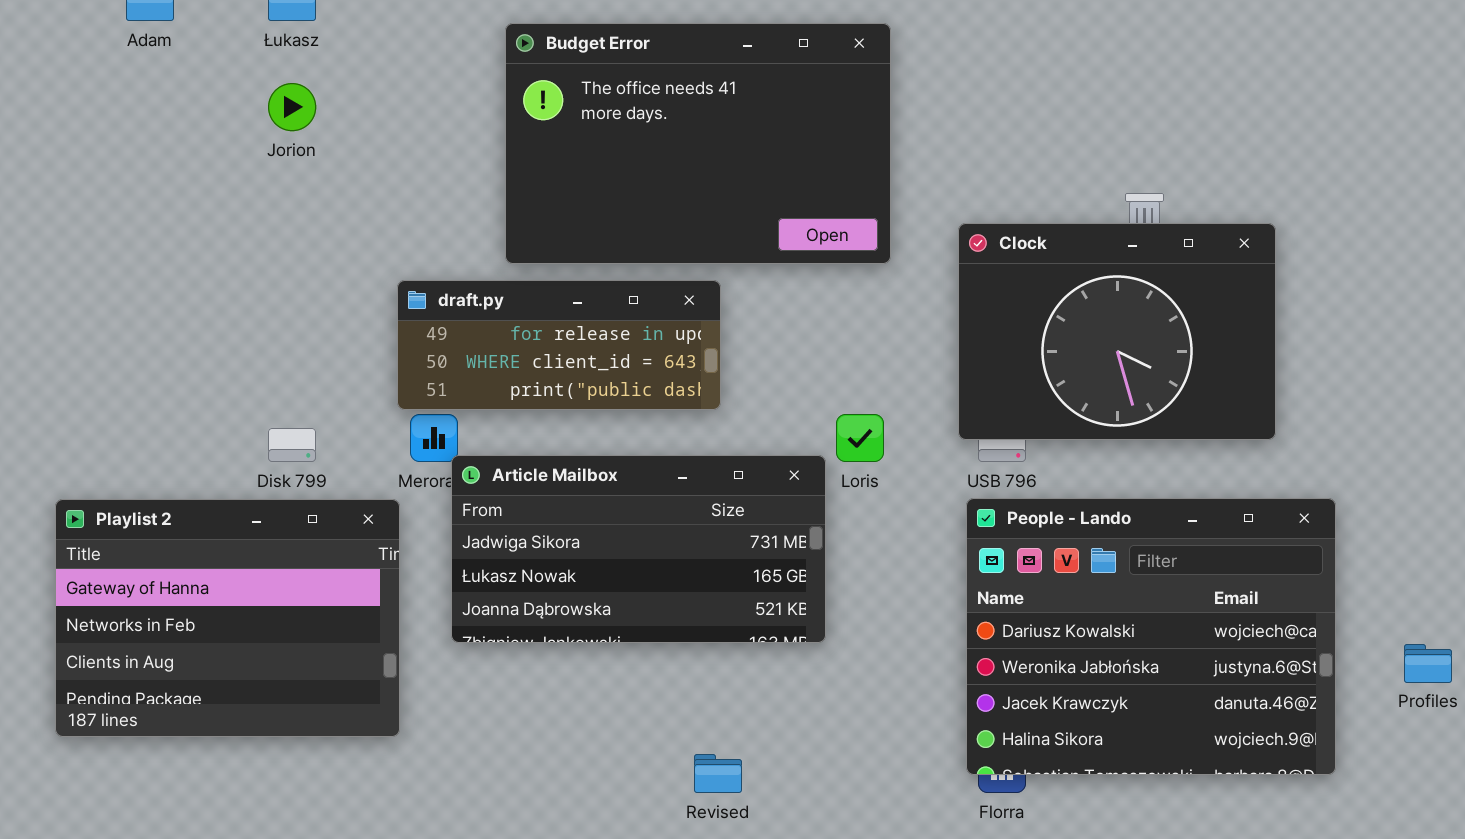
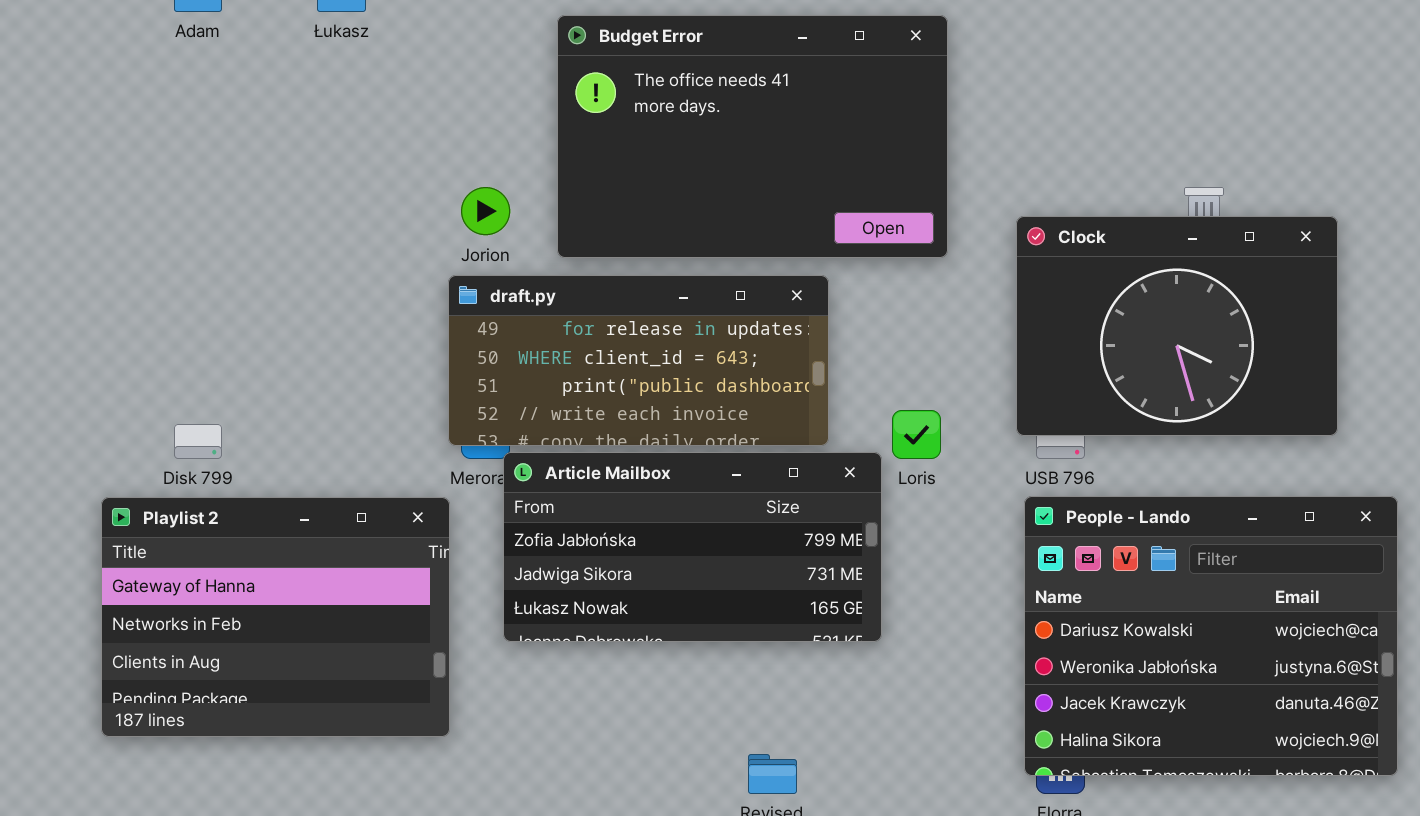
Jorion: [268,83,316,131] -> [461,187,510,235], moved
draft.py: [397,280,721,410] -> [448,275,829,446], resized
Disk 799: [268,428,316,462] -> [174,424,222,459], moved
Article Mailbox: [451,455,826,643] -> [503,452,882,642], scrolled up 1 row

